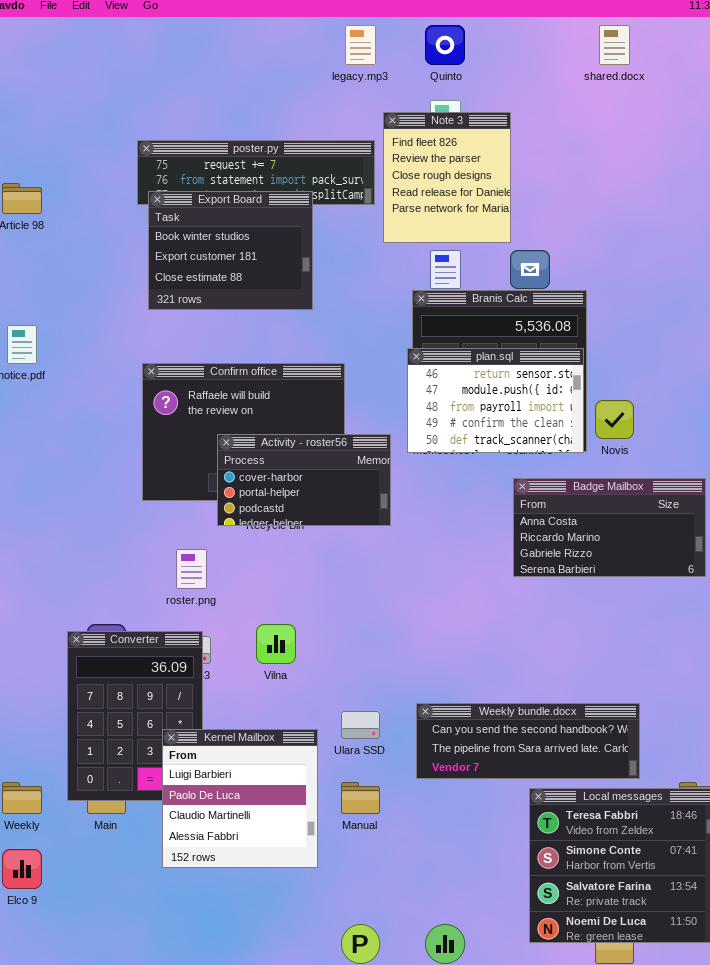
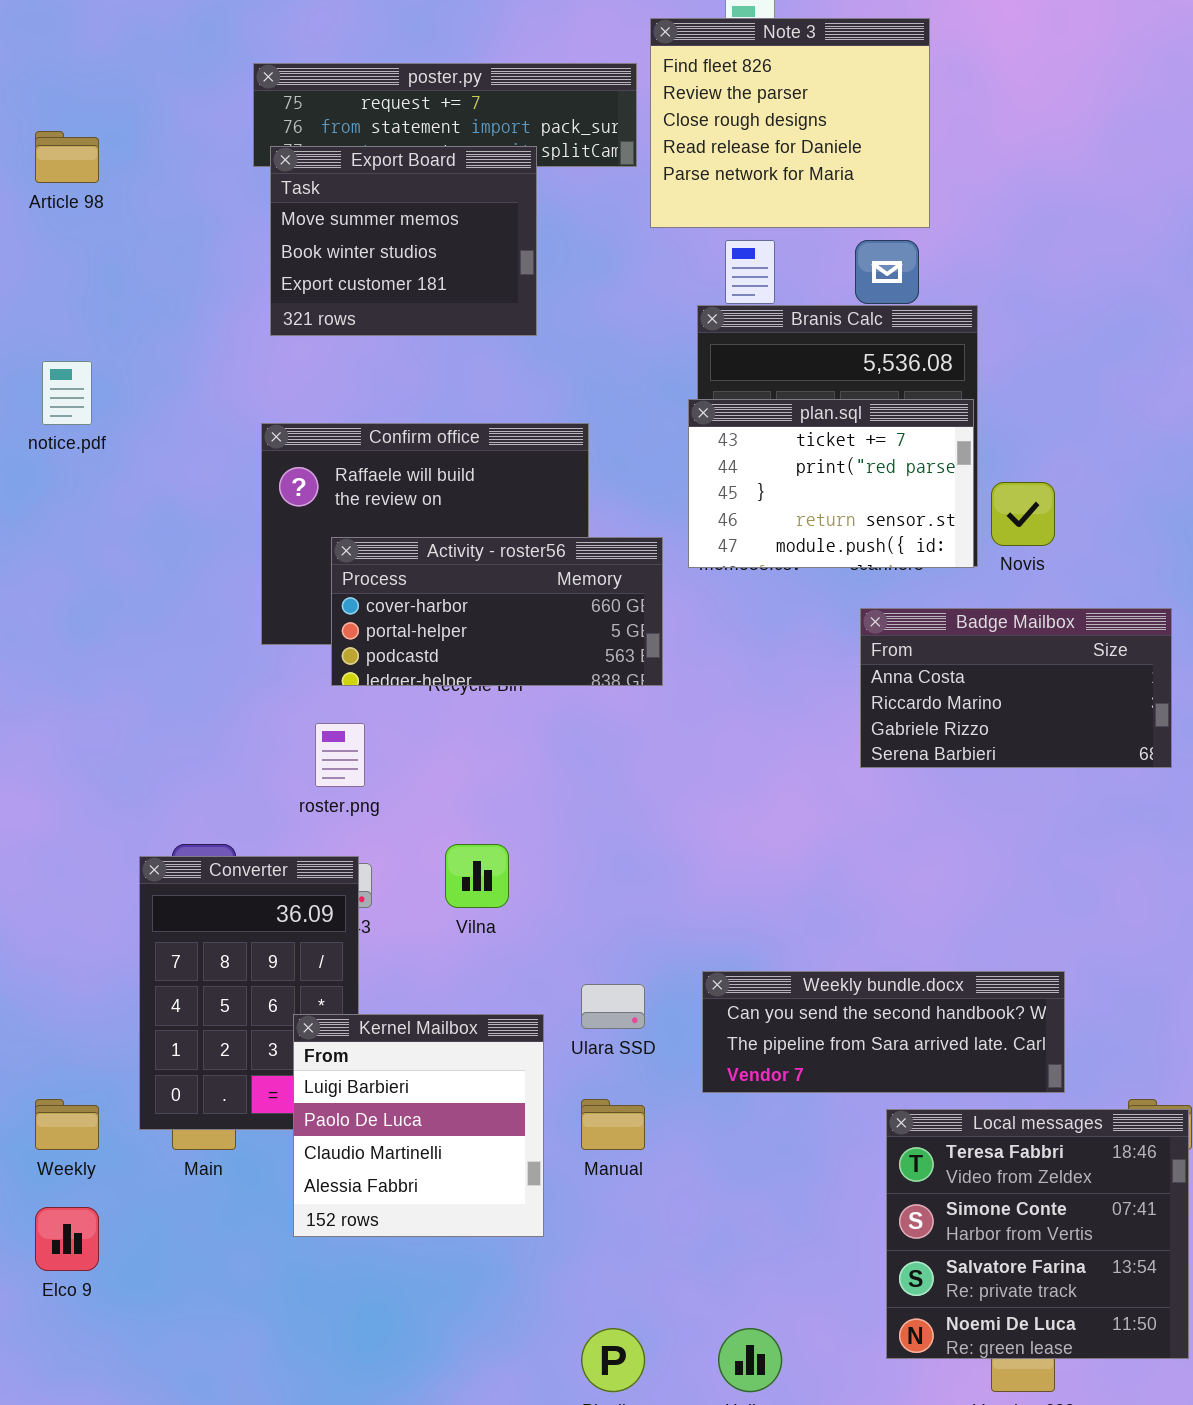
Note 3: [383,112,511,243] -> [650,18,930,228], resized
Export Board: [148,191,313,310] -> [270,146,537,336], scrolled up 1 row
plan.sql: [407,348,584,453] -> [688,399,974,568], scrolled up 3 rows
Activity - roster56: [217,434,391,526] -> [331,537,663,686], resized

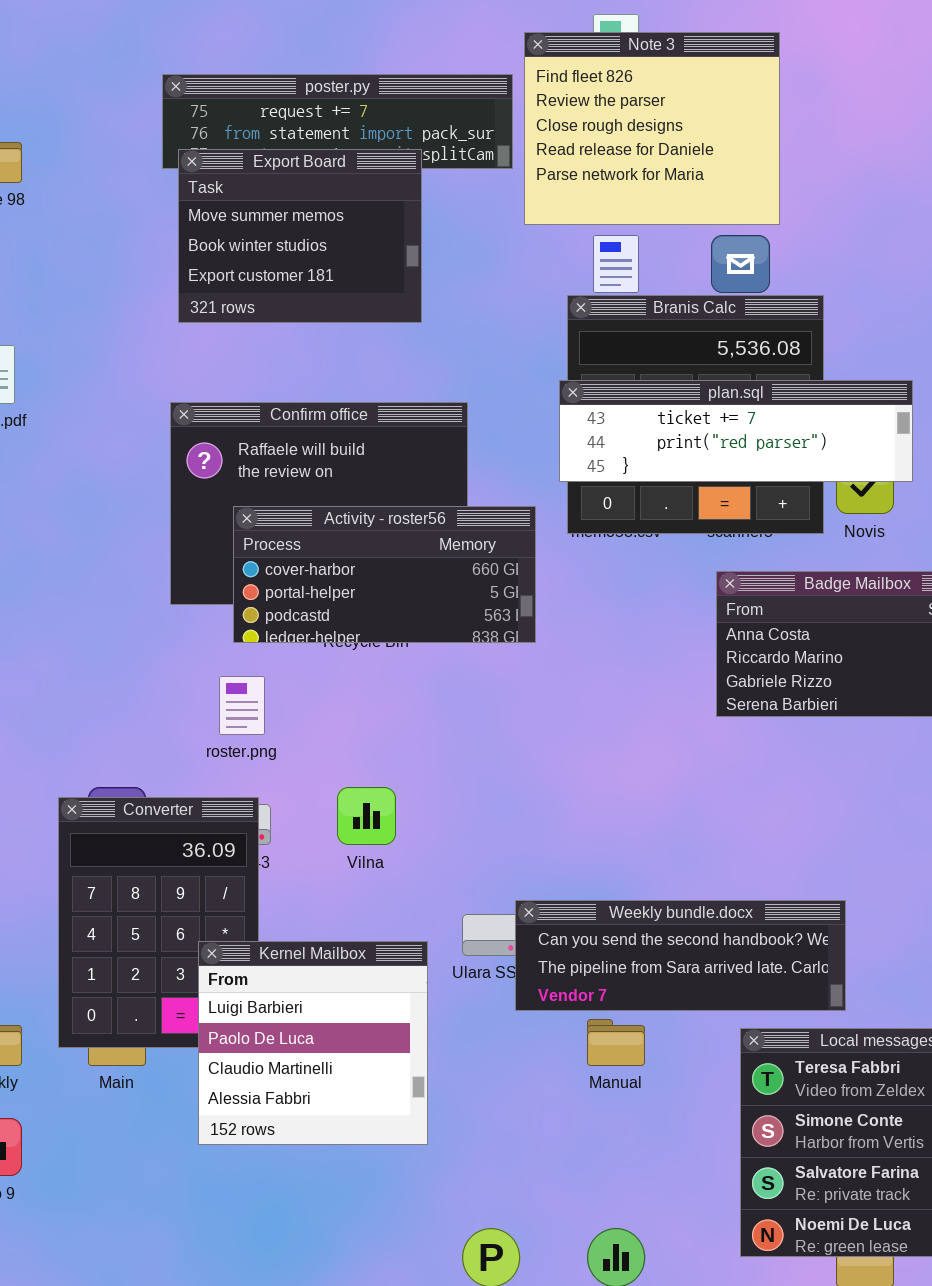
plan.sql: [688,399,974,568] -> [559,380,913,482], resized
Weekly bundle.docx: [702,971,1065,1093] -> [515,900,846,1011], moved
Manual: [581,1099,645,1150] -> [587,1019,645,1066], moved

